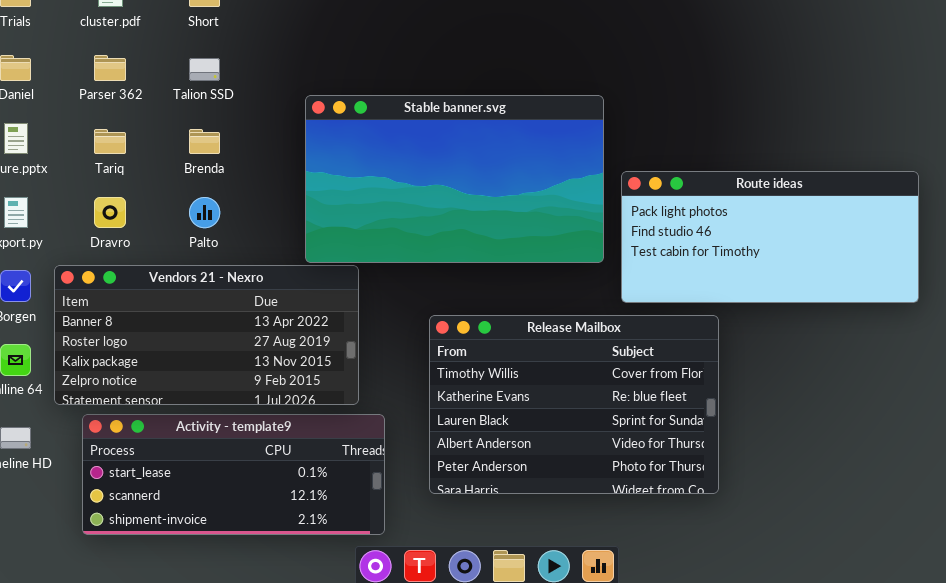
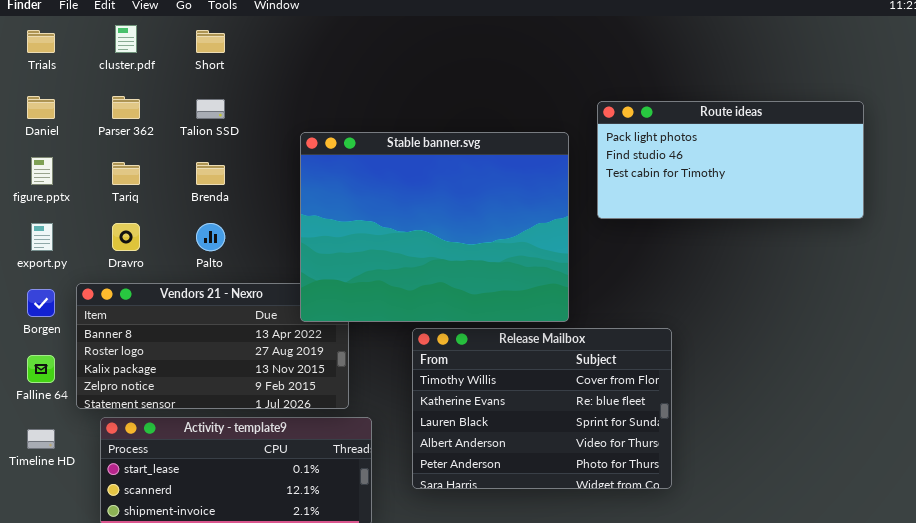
Stable banner.svg: [305,95,604,263] -> [300,132,569,322], resized
Route ideas: [621,171,919,303] -> [597,101,864,219], moved

